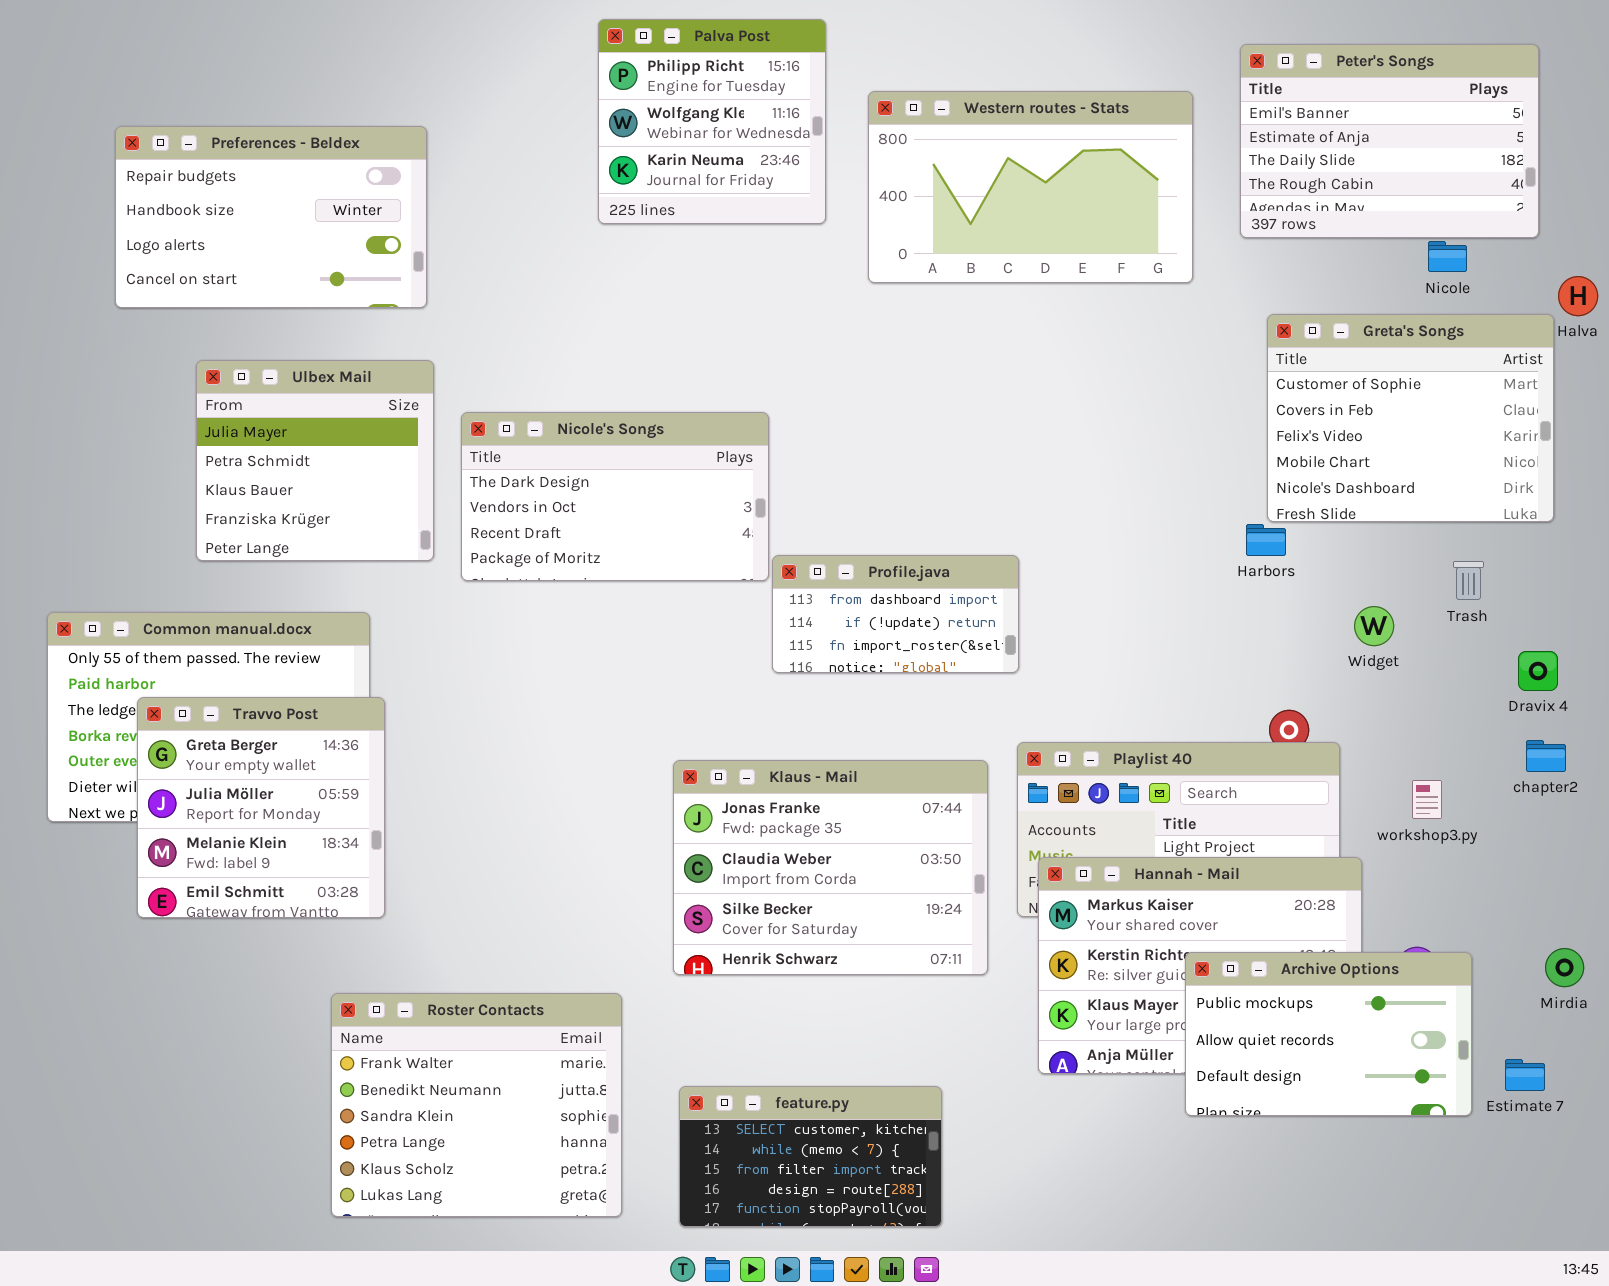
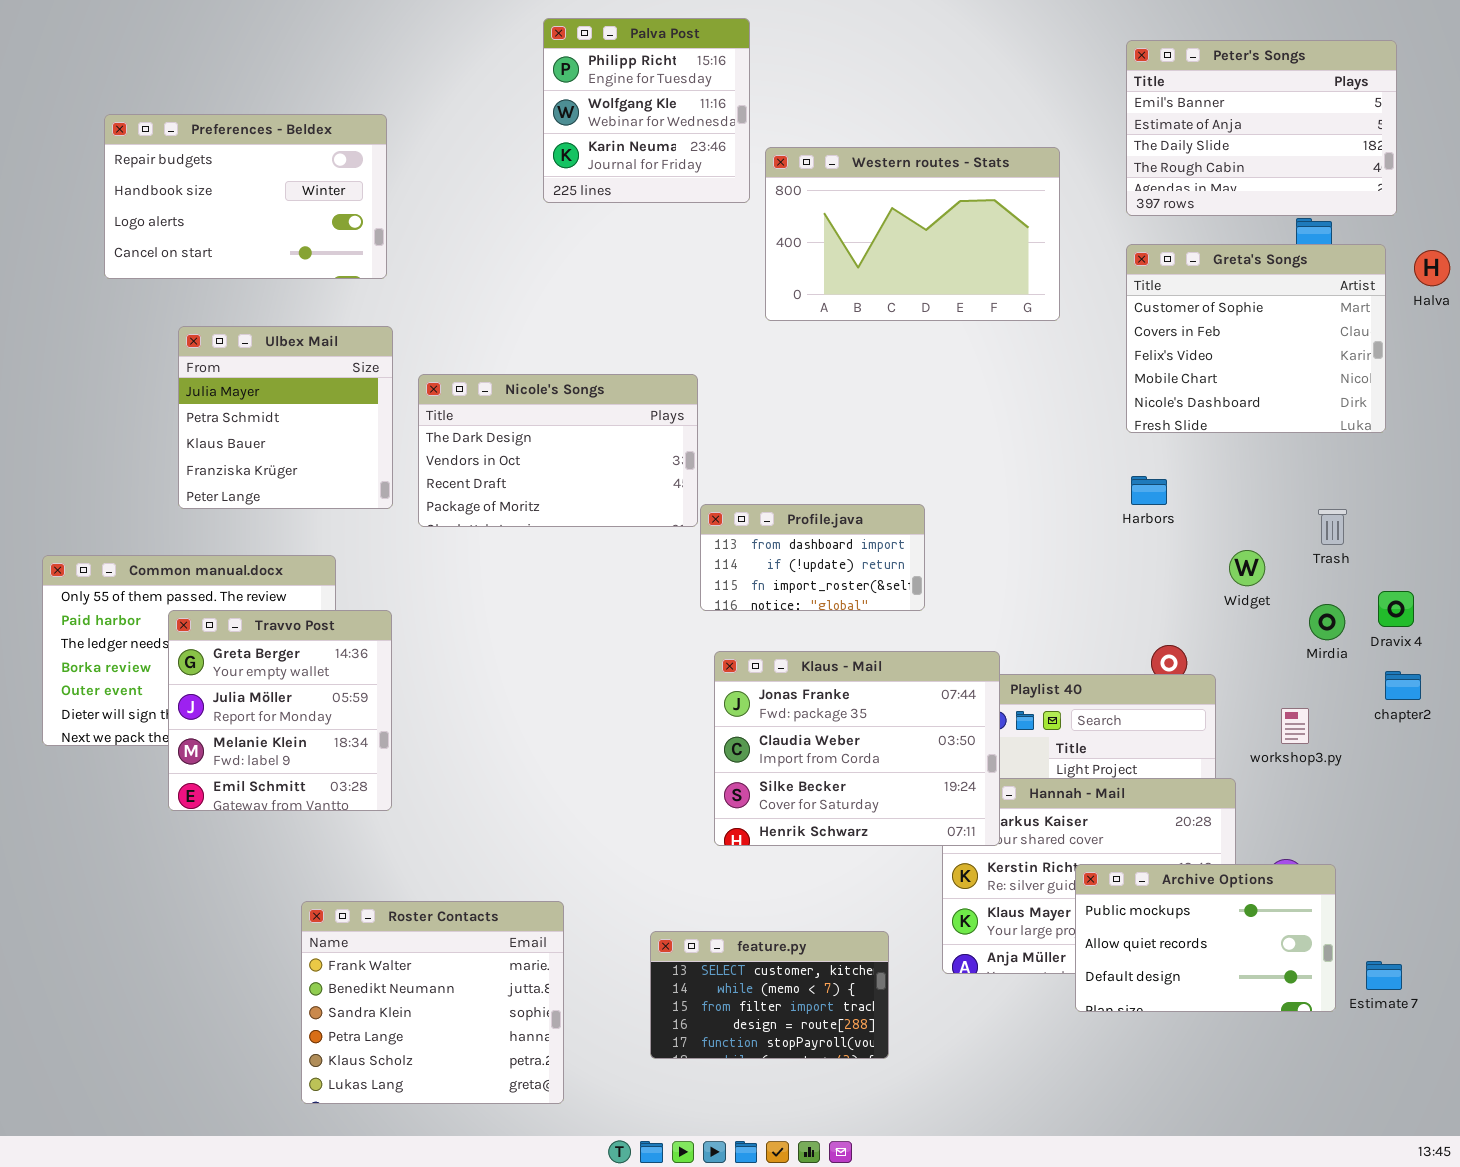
Western routes - Stats: [868,91,1193,283] -> [765,147,1060,321], moved
Greta's Songs: [1267,314,1554,522] -> [1126,244,1386,433], moved
Travvo Post: [137,697,385,918] -> [168,610,392,811], moved
Klaus - Mail: [673,760,988,975] -> [714,651,1000,846], moved
Mirdia: [1545,948,1584,987] -> [1309,604,1345,640], moved
feature.py: [679,1086,942,1227] -> [650,931,889,1059], moved

